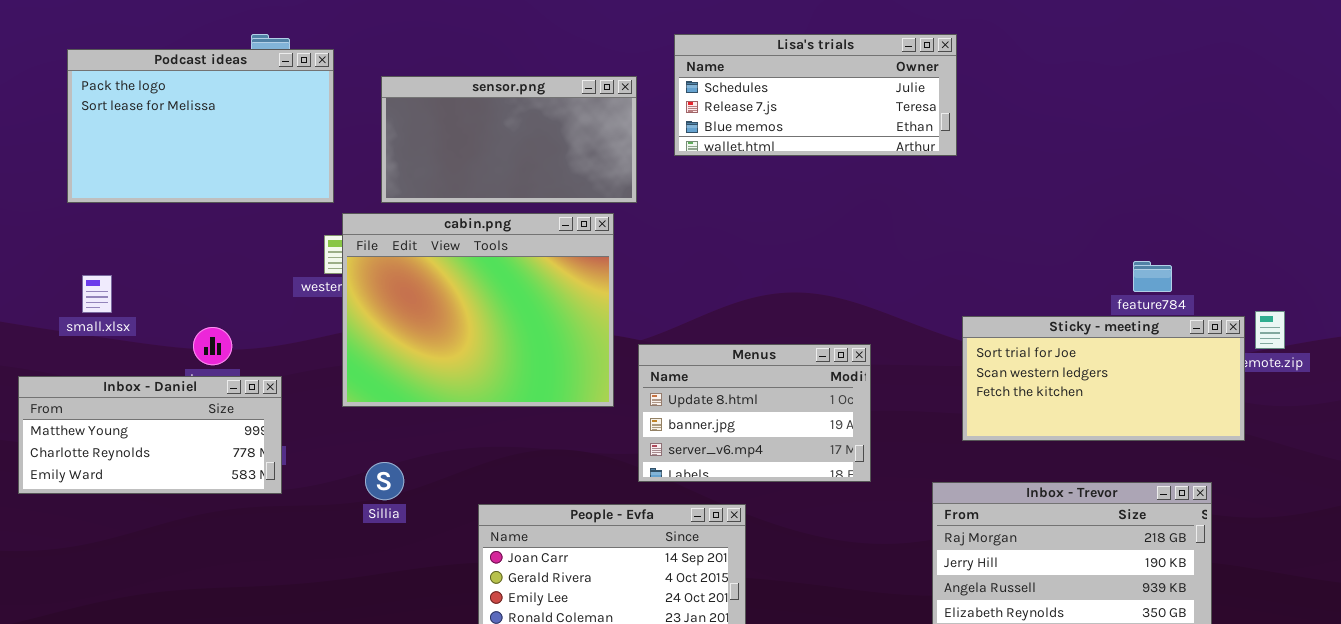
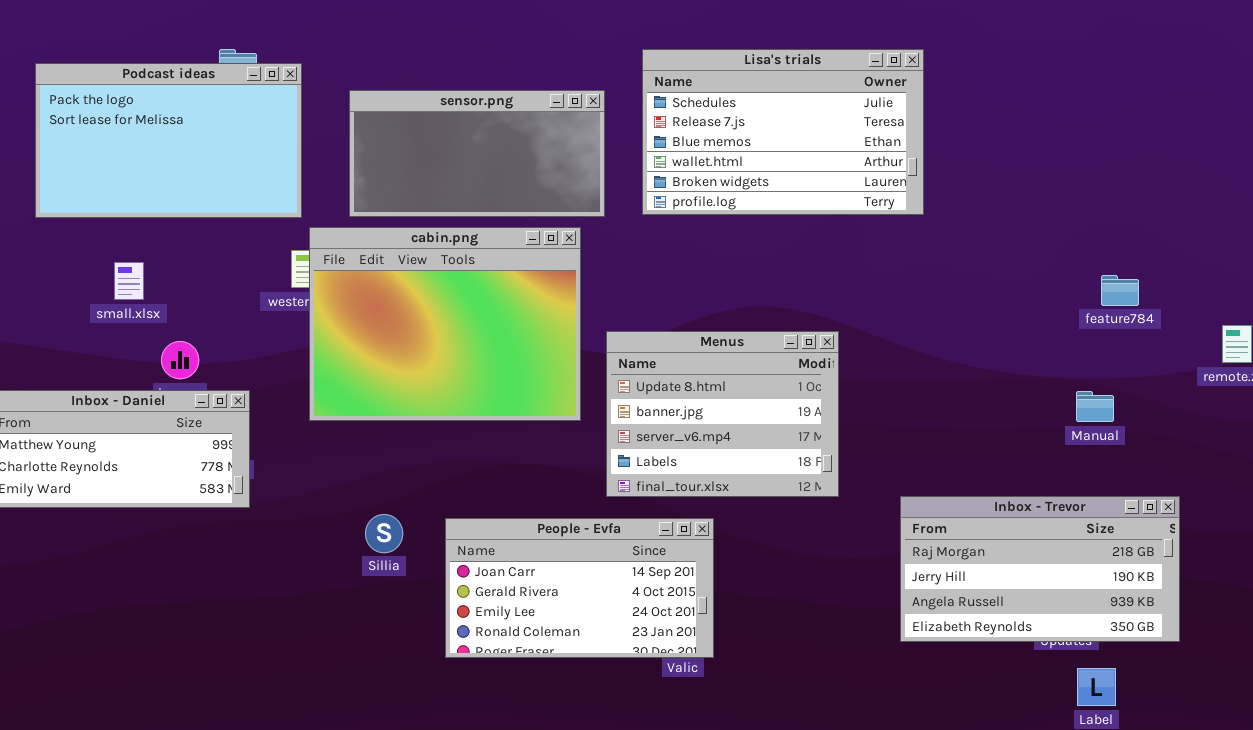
Lisa's trials: [674,34,957,156] -> [642,49,924,215], resized
small.xlsx: [82,275,112,313] -> [114,262,144,300], moved
Sticky - meeting: [962,316,1245,441] -> none, closed
Menus: [638,344,871,482] -> [606,331,839,497], resized
Sillia: [365,462,404,500] -> [365,514,403,553], moved

